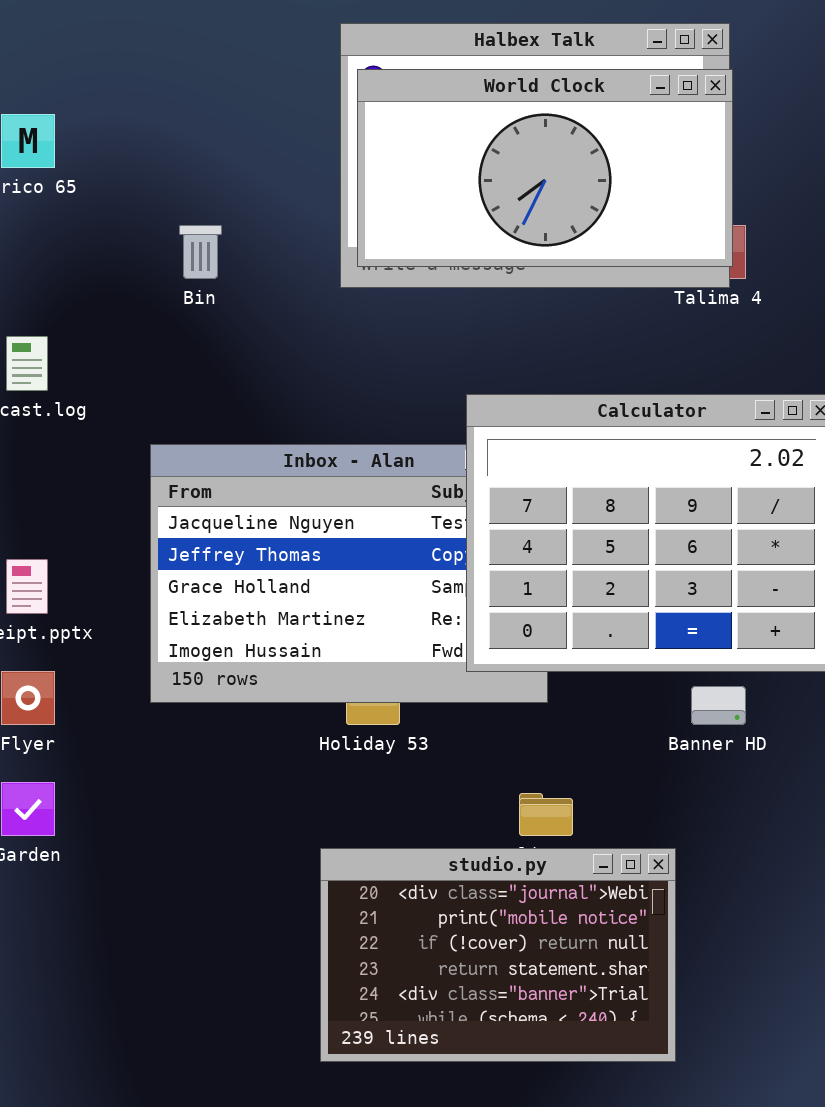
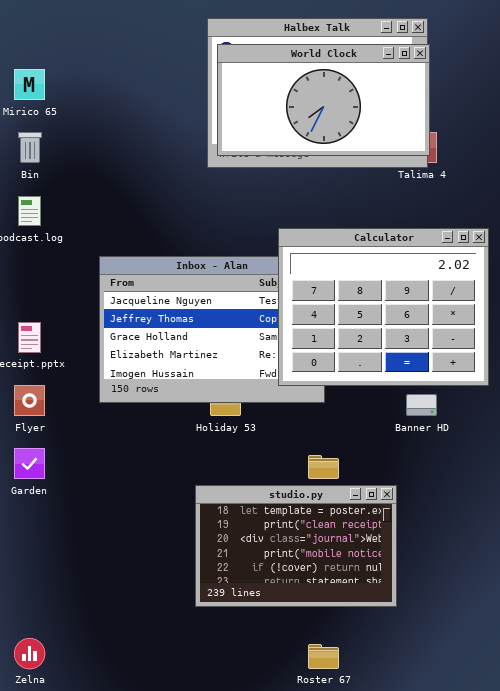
Bin: [179,225,222,279] -> [18,132,42,163], moved
studio.py: [320,848,676,1062] -> [195,485,397,607], scrolled up 2 rows

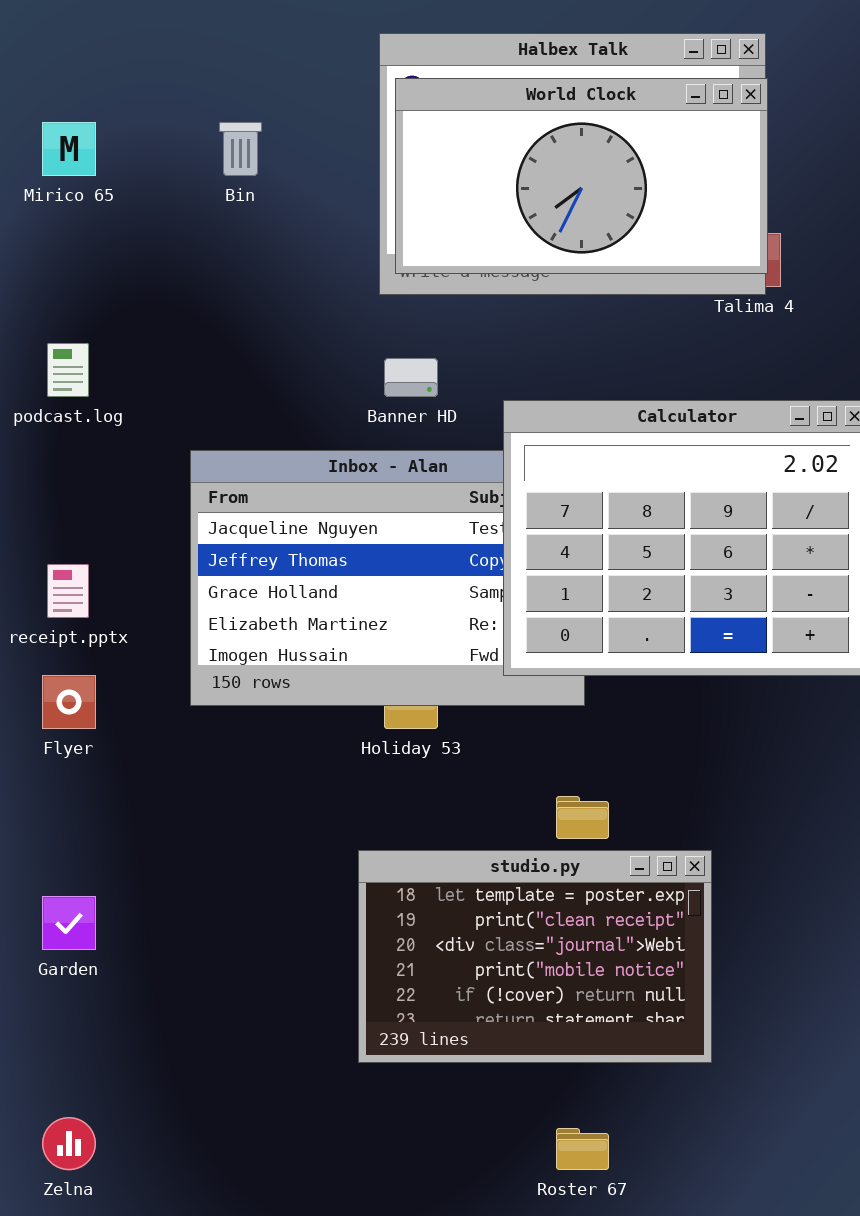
Bin: [18,132,42,163] -> [219,122,262,176], moved
Banner HD: [406,394,437,416] -> [384,358,438,397], moved
Garden: [14,448,45,479] -> [42,896,96,950], moved

